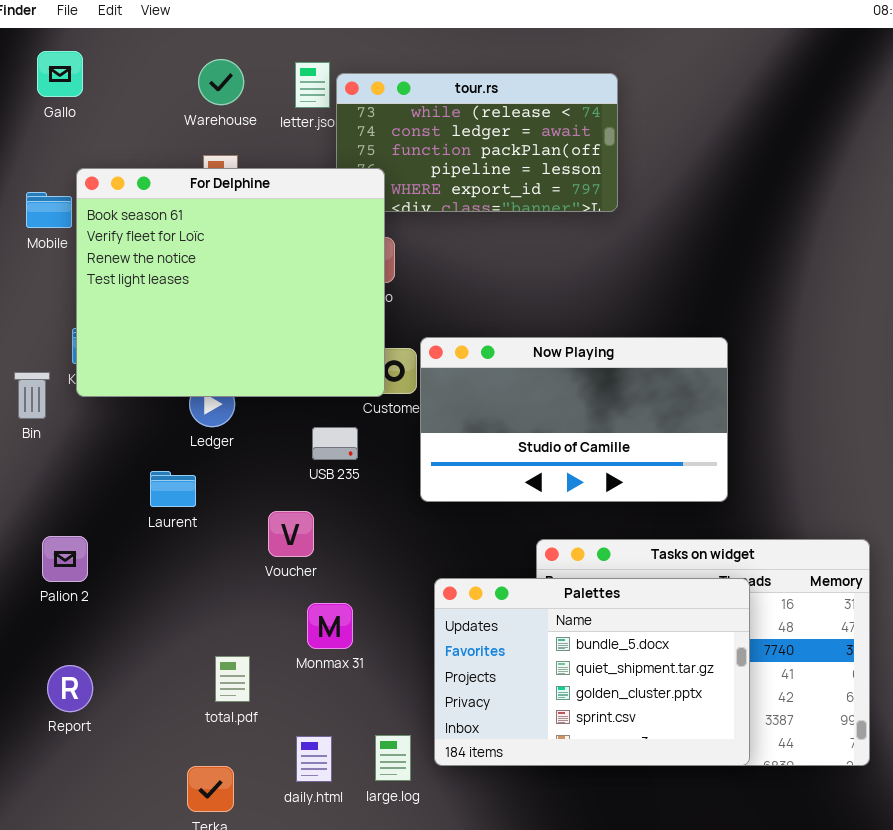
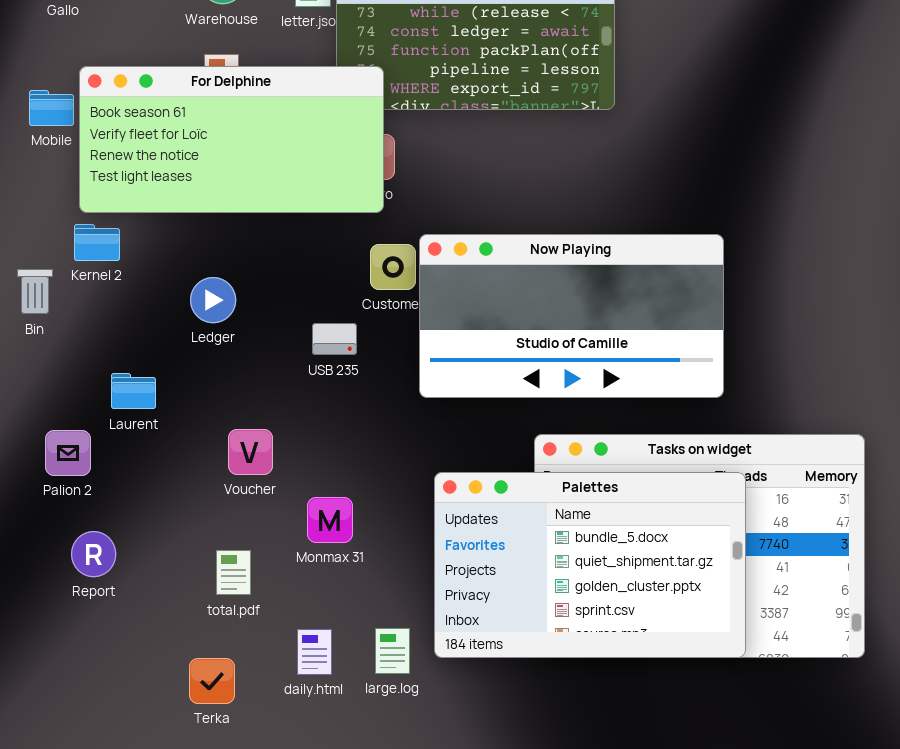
For Delphine: [76,168,385,397] -> [79,66,384,213], resized
Laurent: [150,471,196,507] -> [111,373,156,409], moved
Voucher: [268,511,314,557] -> [228,429,273,475], moved
Report: [47,665,93,712] -> [71,531,116,577], moved

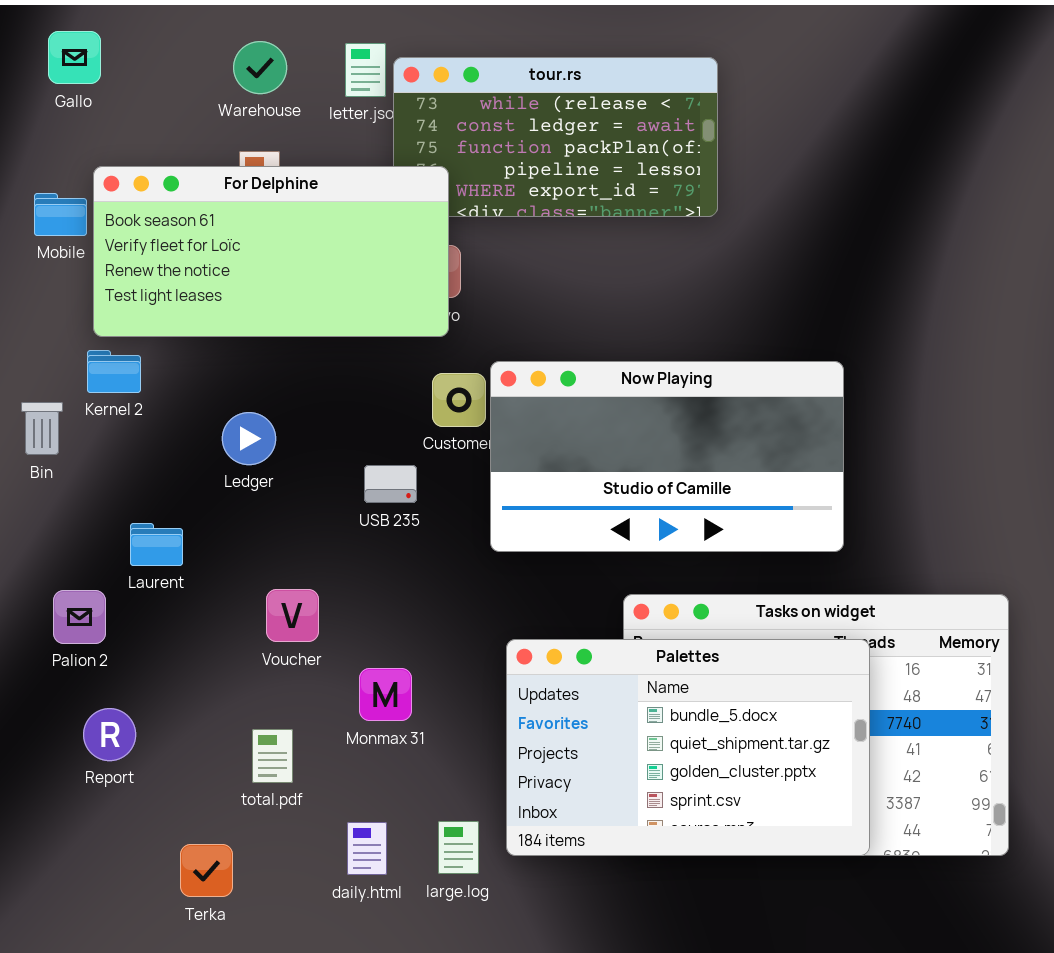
Terka: [189,658,235,704] -> [180,844,233,897], moved

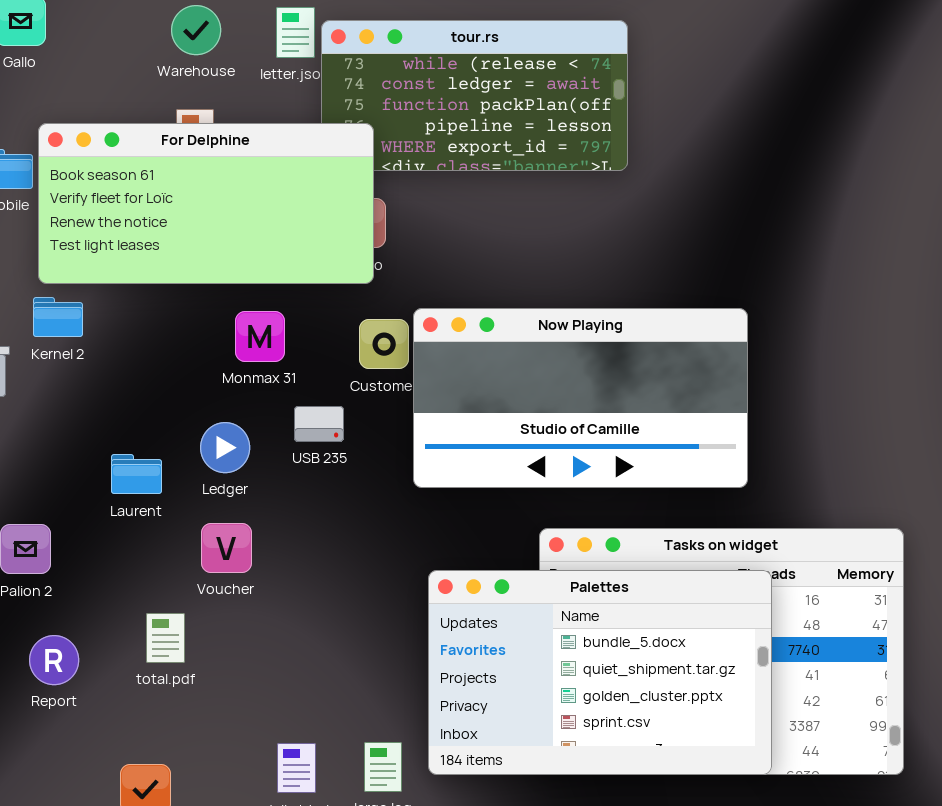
Ledger: [222,412,276,465] -> [200,422,250,473], moved
Laurent: [130,523,183,566] -> [111,454,162,494], moved
Monmax 31: [359,668,412,721] -> [235,311,285,362], moved
total.pdf: [252,729,293,783] -> [146,613,185,663], moved

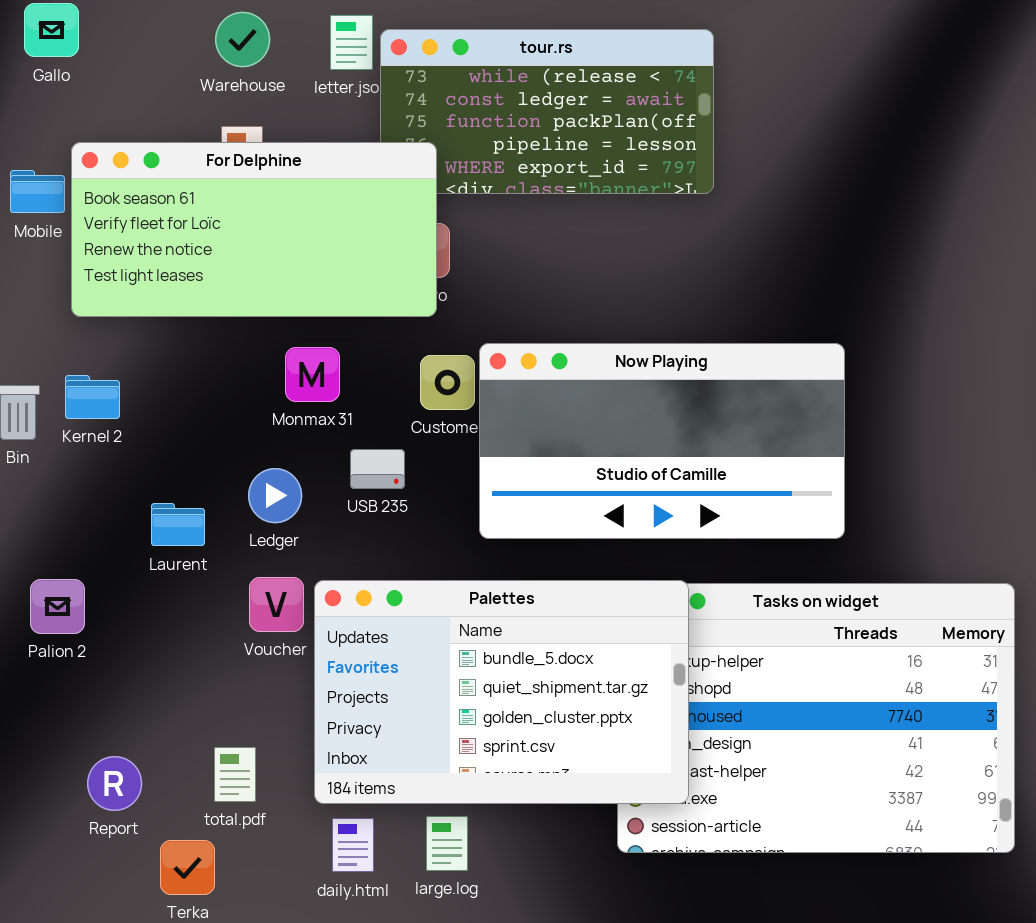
Kernel 2: [33,297,83,337] -> [65,375,120,419], moved
Palettes: [428,570,772,775] -> [314,580,689,804], moved
total.pdf: [146,613,185,663] -> [214,747,256,802], moved
Report: [29,635,79,685] -> [87,756,142,811], moved

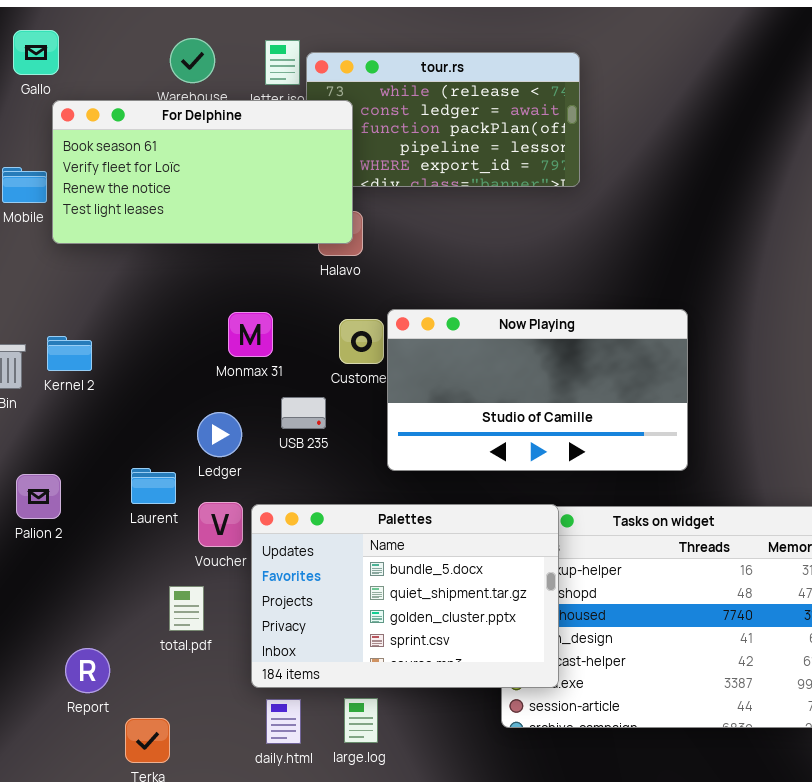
For Delphine: [71,142,437,317] -> [52,100,353,244], moved
Laurent: [151,503,205,546] -> [131,468,176,504], moved
Palion 2: [30,579,85,634] -> [16,474,61,519], moved
total.pdf: [214,747,256,802] -> [169,586,204,631], moved

